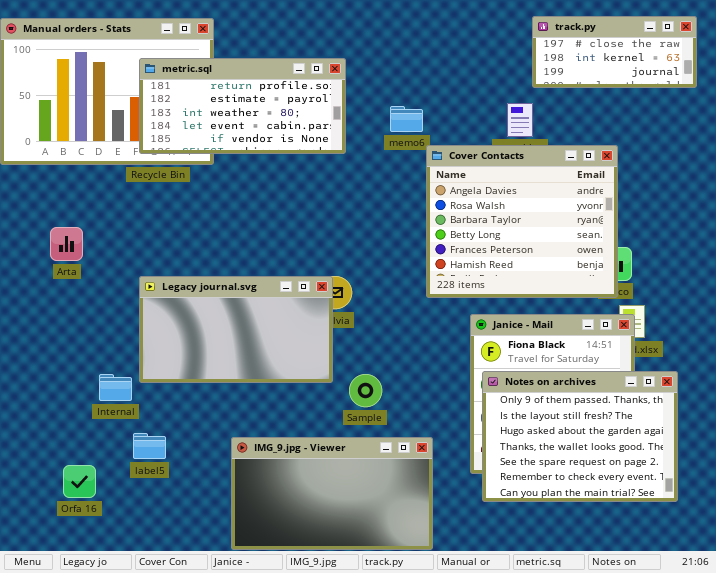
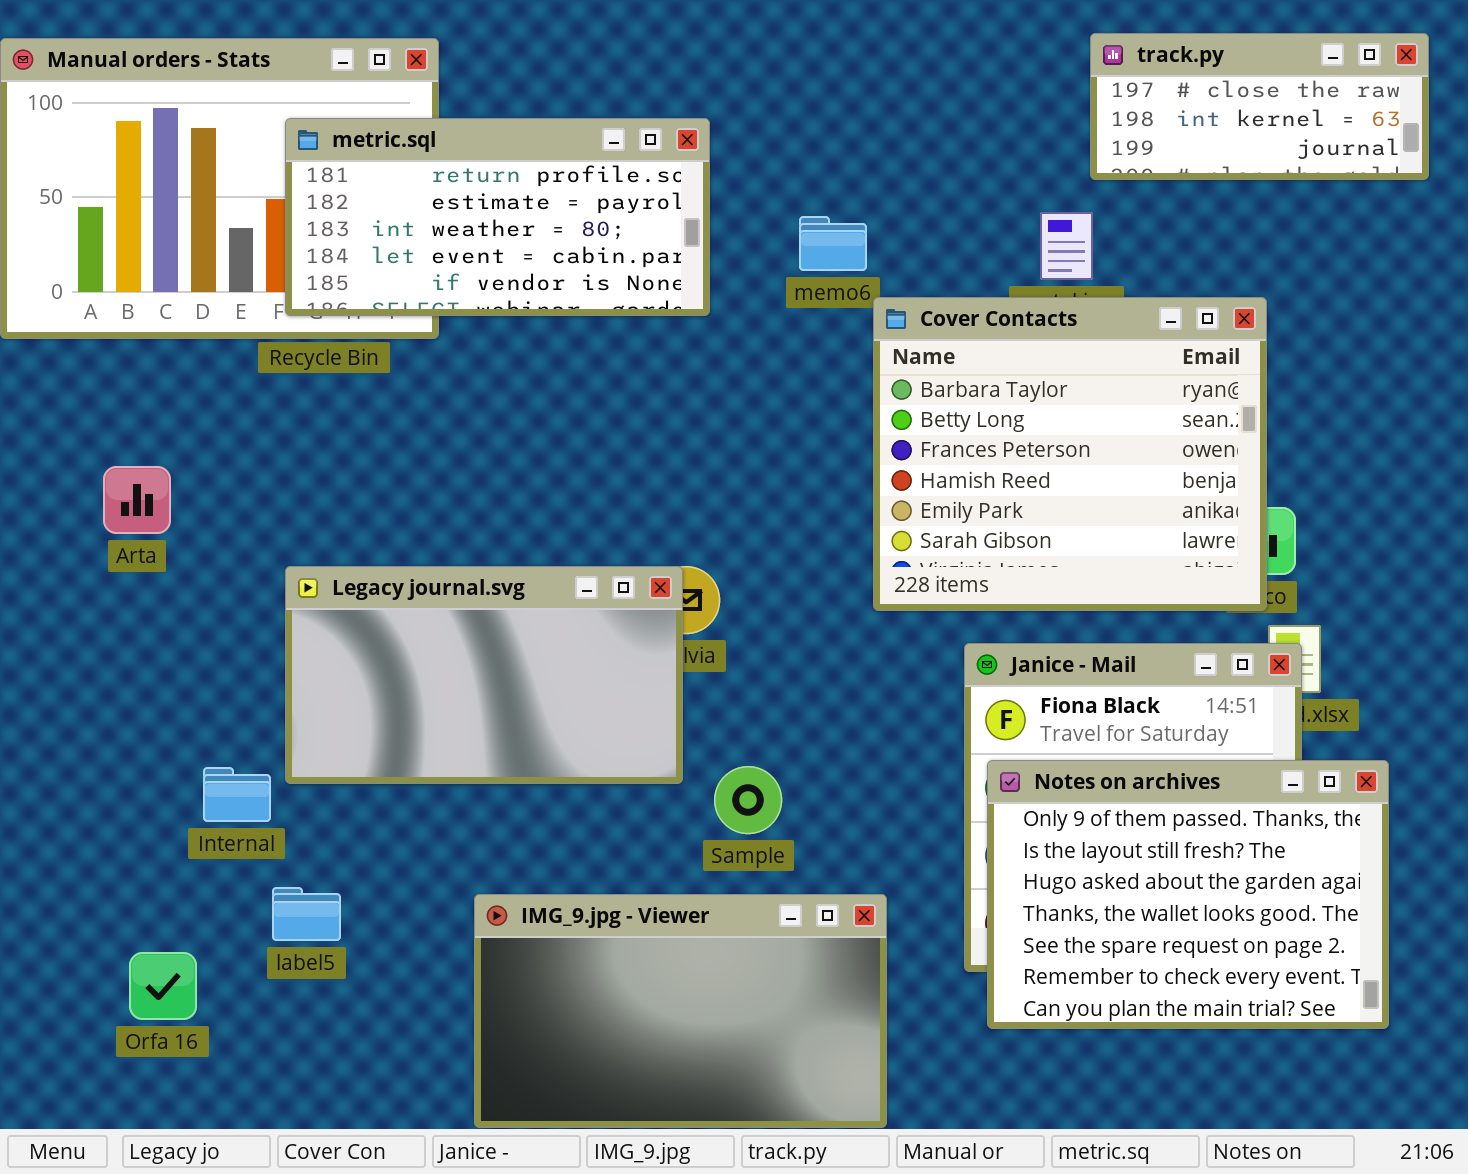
Cover Contacts: [426,145,618,298] -> [873,297,1267,611], scrolled down 2 rows

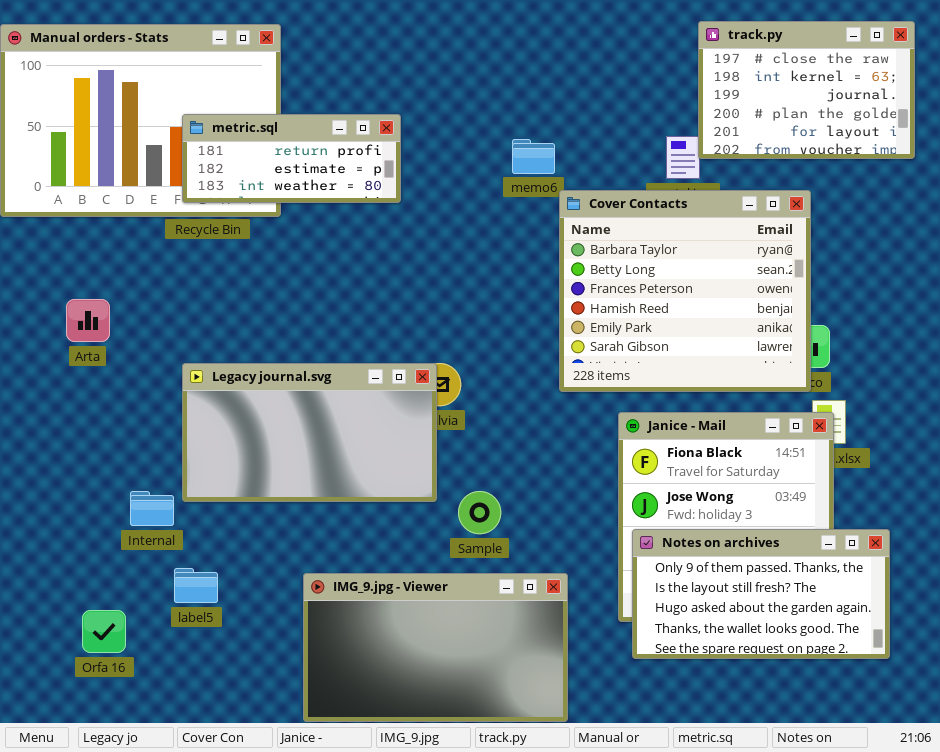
track.py: [1090,33,1429,180] -> [698,21,915,159], resized
metric.sql: [285,118,710,316] -> [182,114,401,203], resized
Notes on archives: [987,760,1389,1029] -> [632,529,890,659], resized

